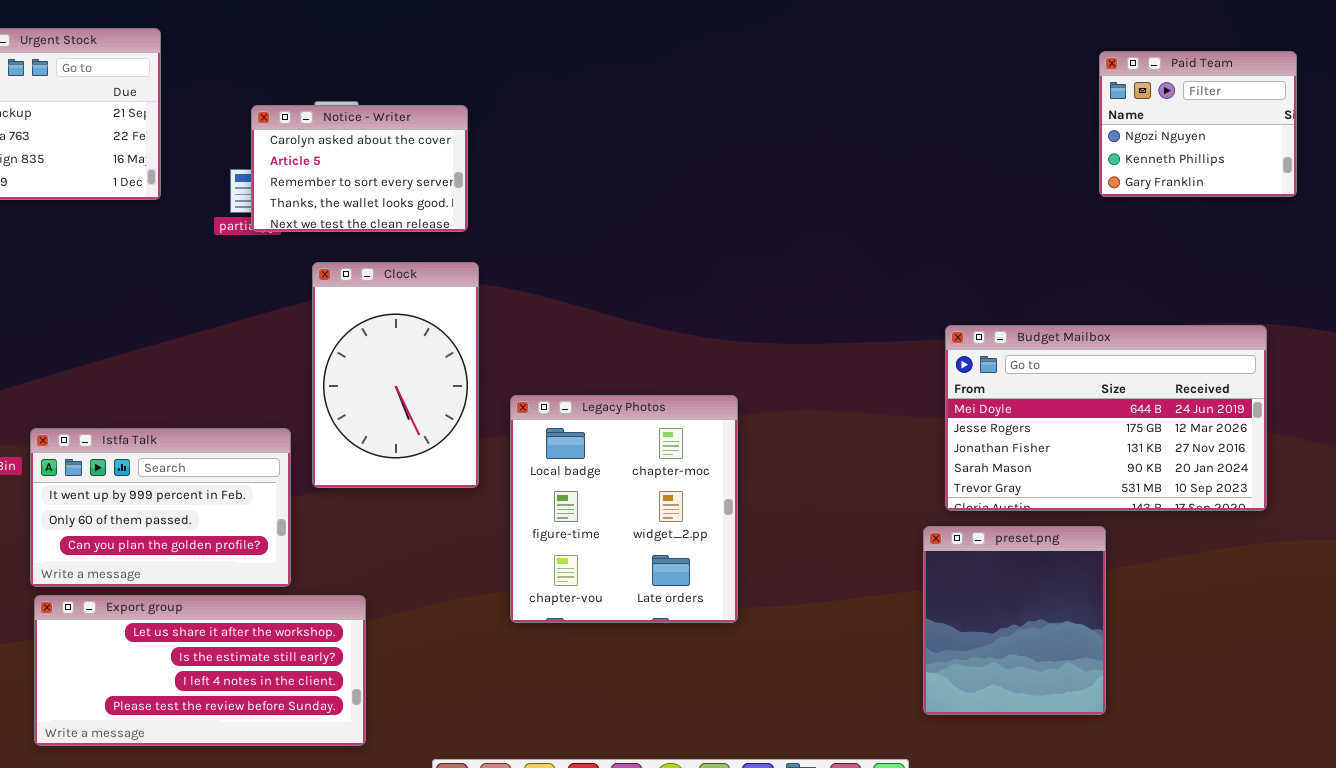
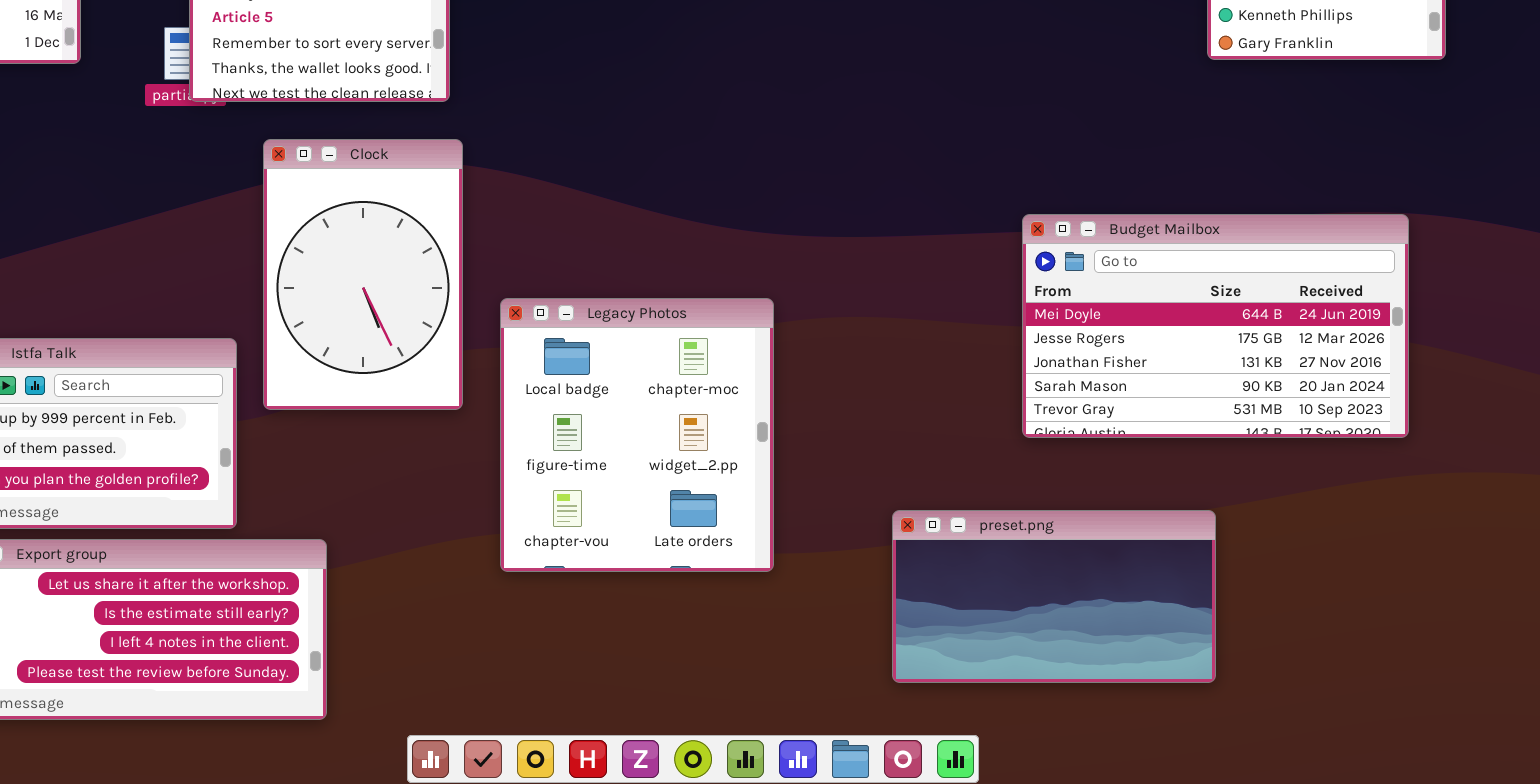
preset.png: [923,526,1106,715] -> [892,510,1216,683], resized

